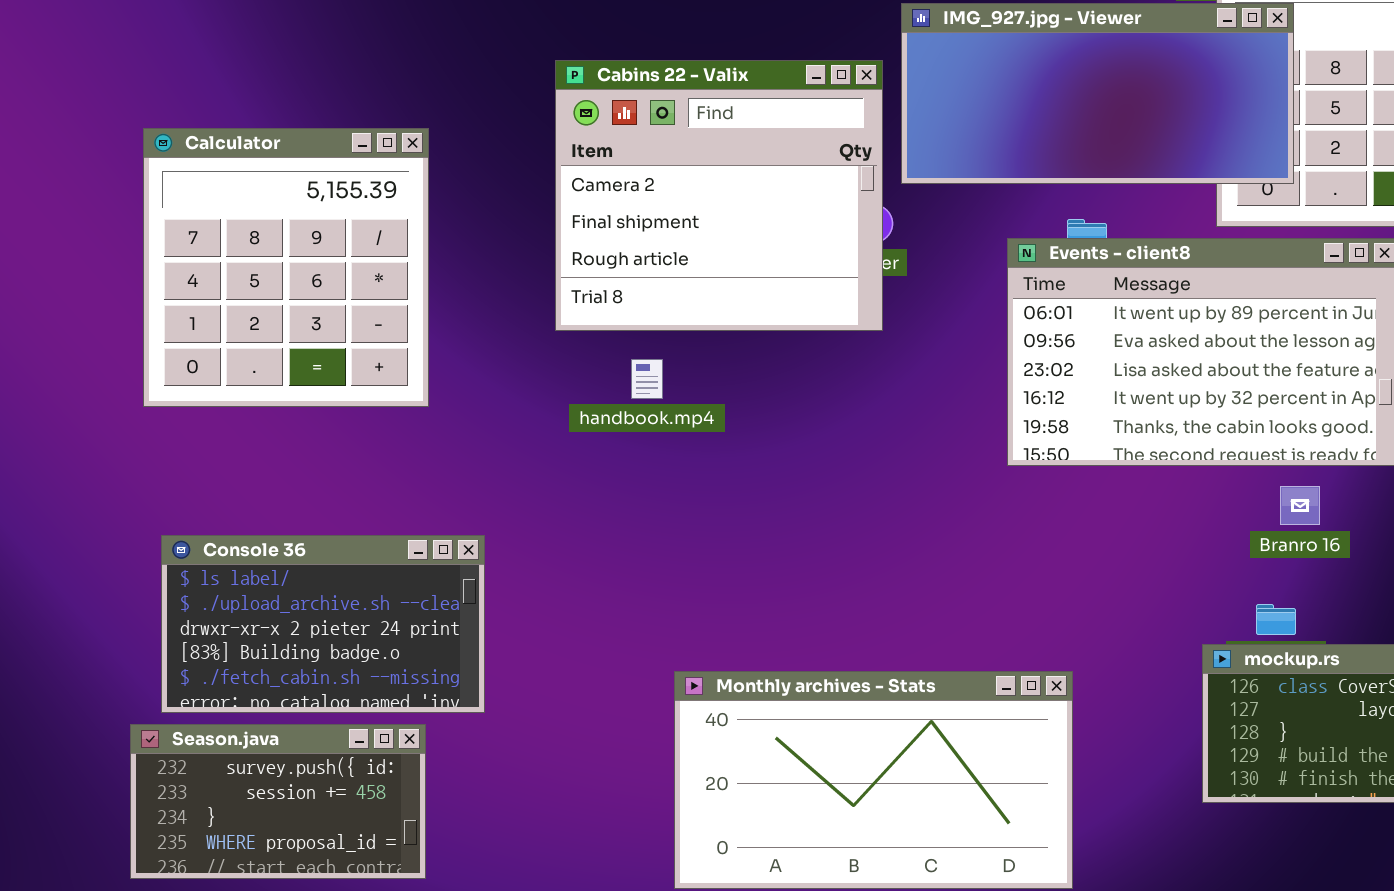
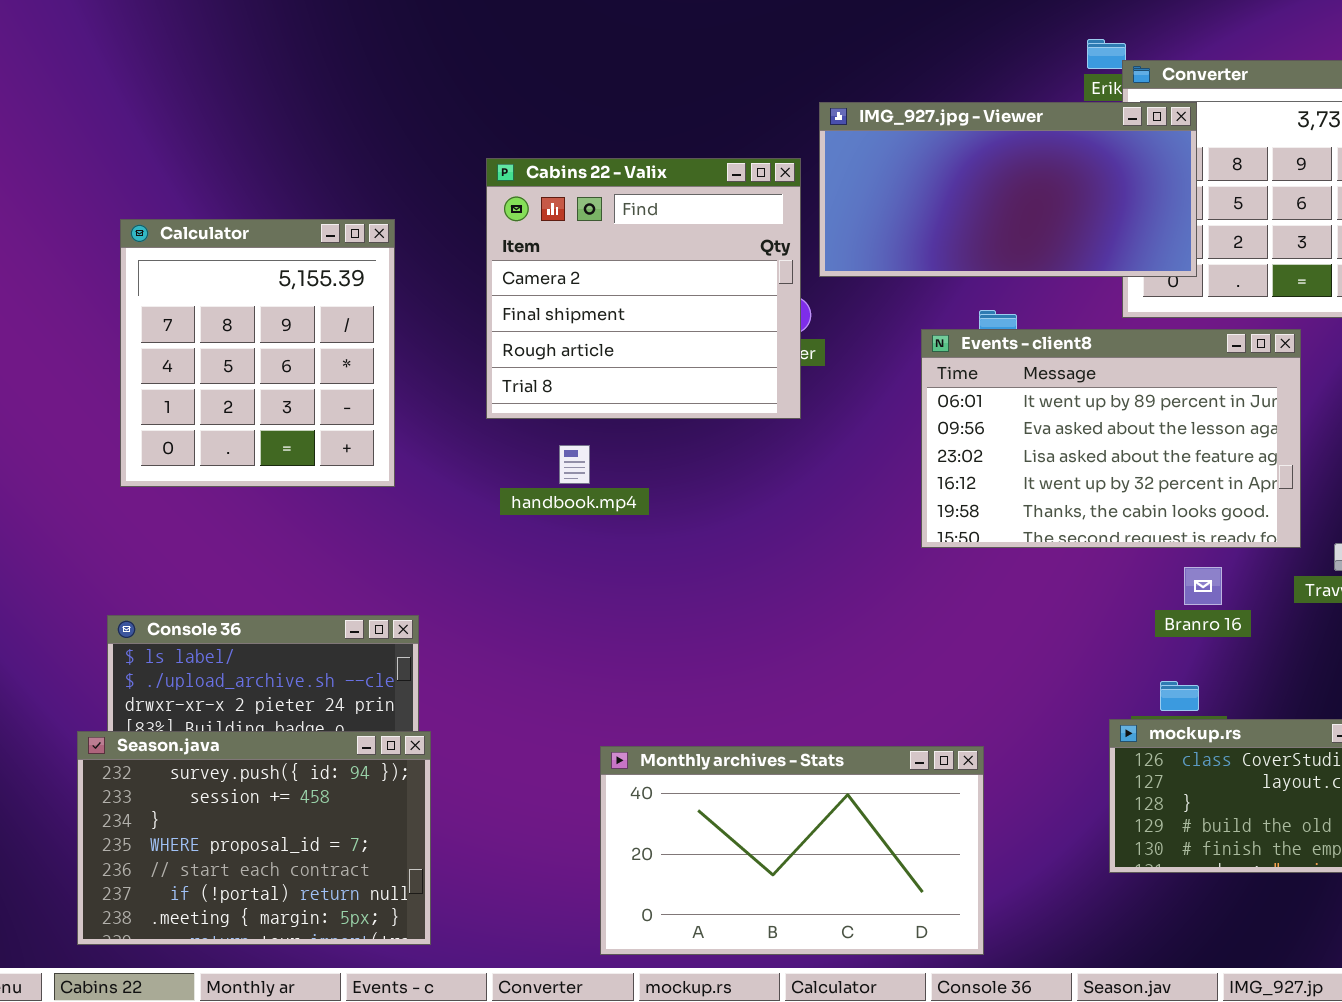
Calculator: [143,128,429,407] -> [120,219,395,487], moved
Season.java: [130,724,426,879] -> [77,731,431,945], resized

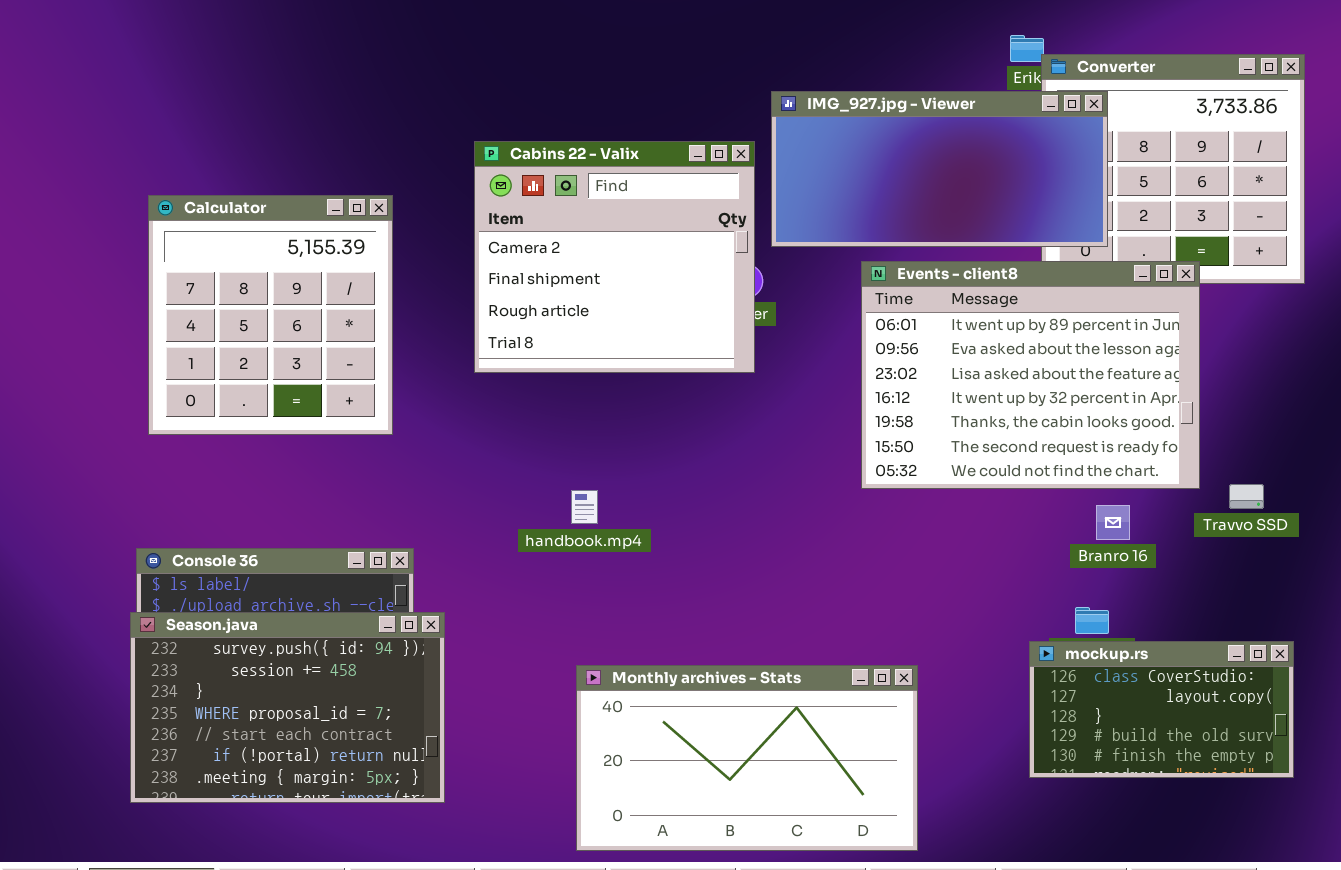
Events - client8: [921,329,1301,548] -> [861,261,1200,489], resized
handbook.mp4: [559,445,590,484] -> [571,490,598,524], moved
Season.java: [77,731,431,945] -> [130,612,445,803], moved

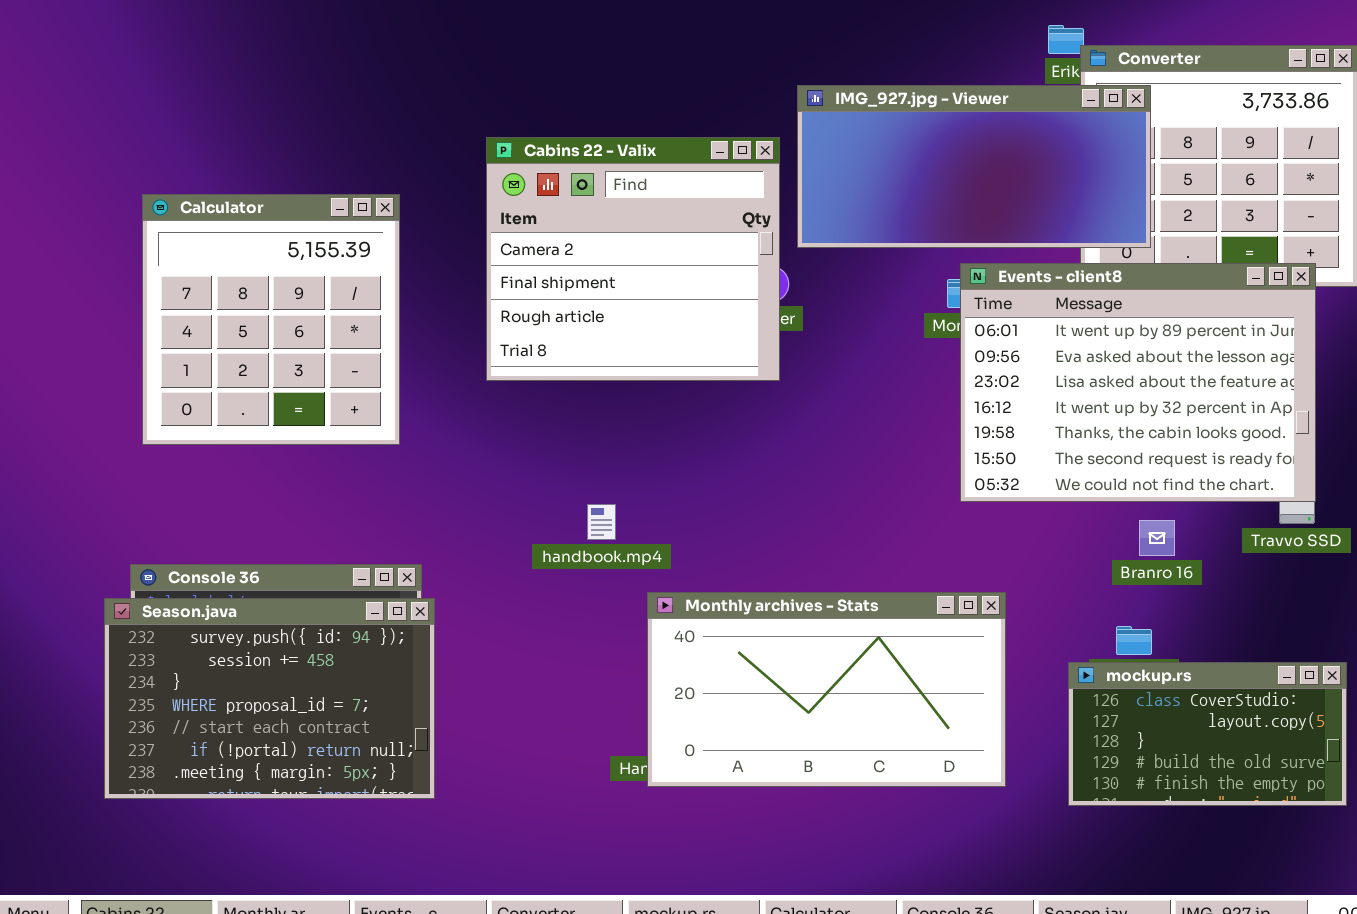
Events - client8: [861,261,1200,489] -> [960,263,1316,502], moved
Season.java: [130,612,445,803] -> [104,598,435,799], moved
Monthly archives - Stats: [576,665,918,851] -> [647,592,1006,787], moved

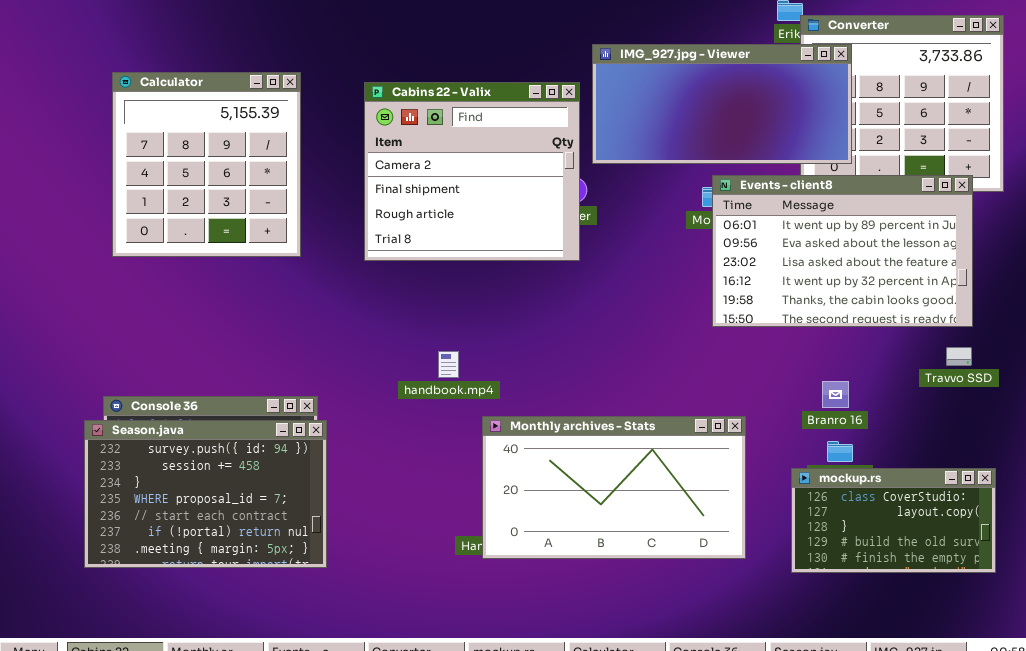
Calculator: [142,194,400,445] -> [112,72,301,257], moved
Events - client8: [960,263,1316,502] -> [712,175,973,327], resized
Branro 16: [1139,520,1175,556] -> [822,381,849,408], moved

